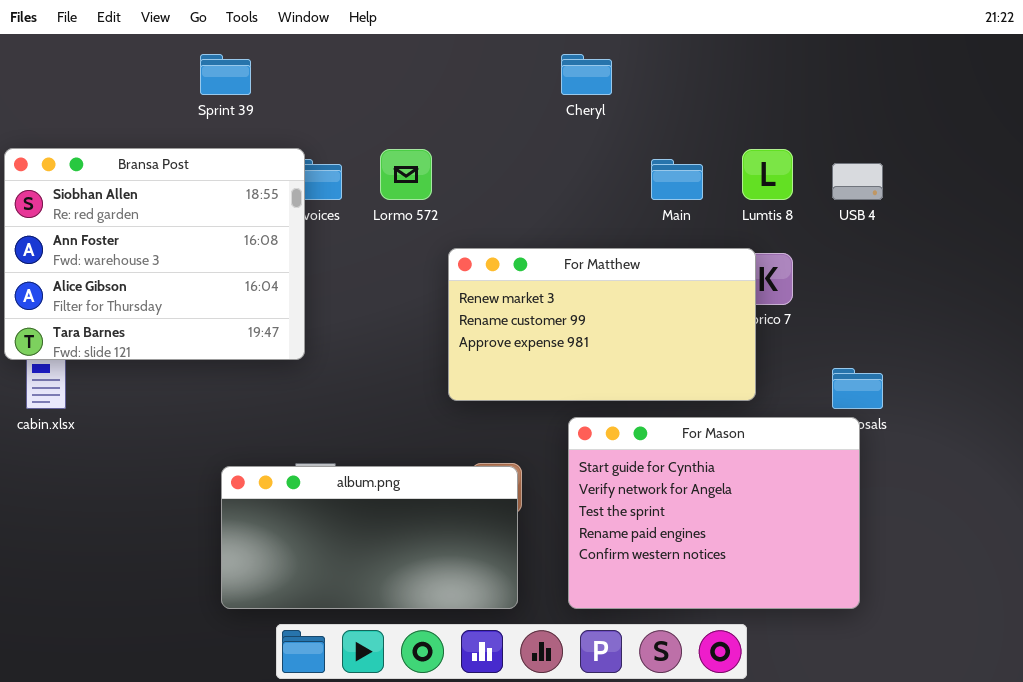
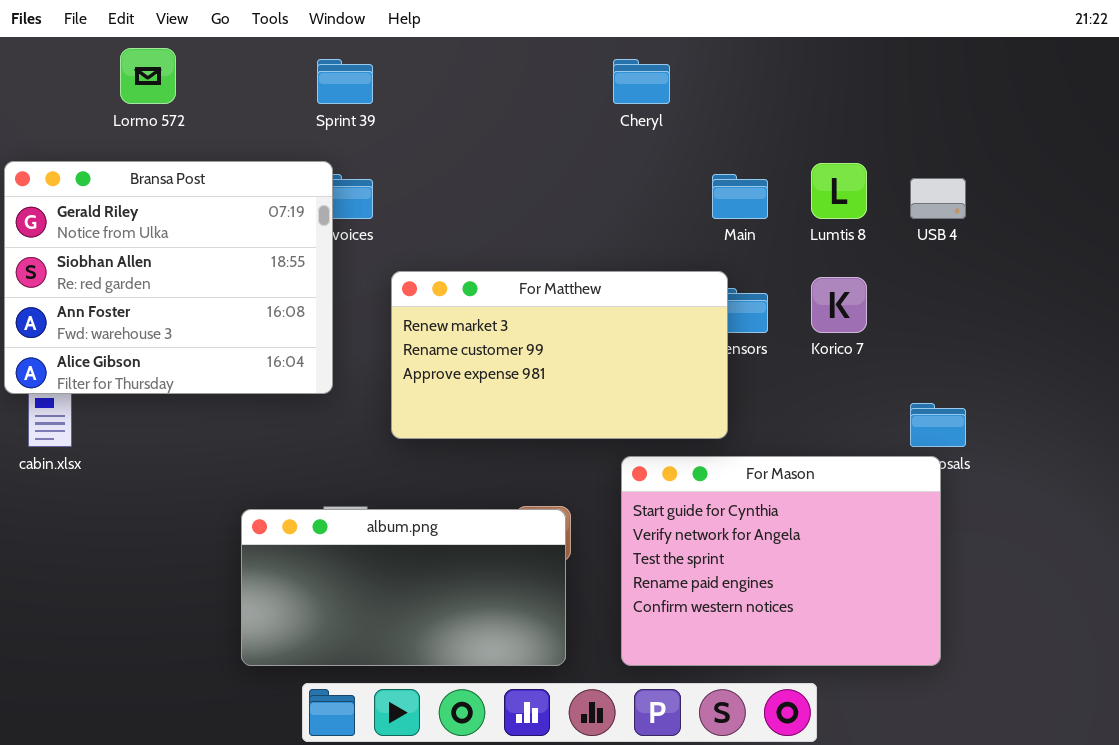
Sprint 39: [200,54,251,95] -> [317,59,373,104], moved
Bransa Post: [4,148,305,360] -> [4,161,333,394], scrolled up 1 row
Lormo 572: [380,149,432,200] -> [120,48,176,104], moved
For Matthew: [448,248,756,401] -> [391,271,728,439], moved

